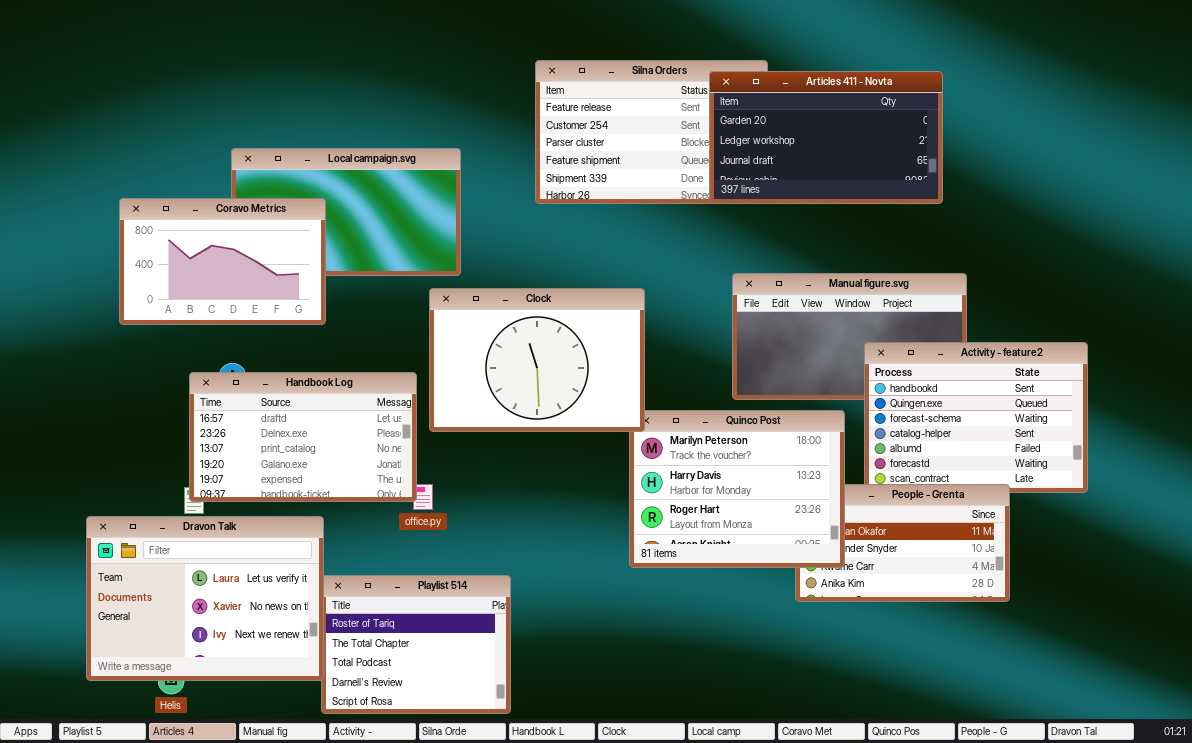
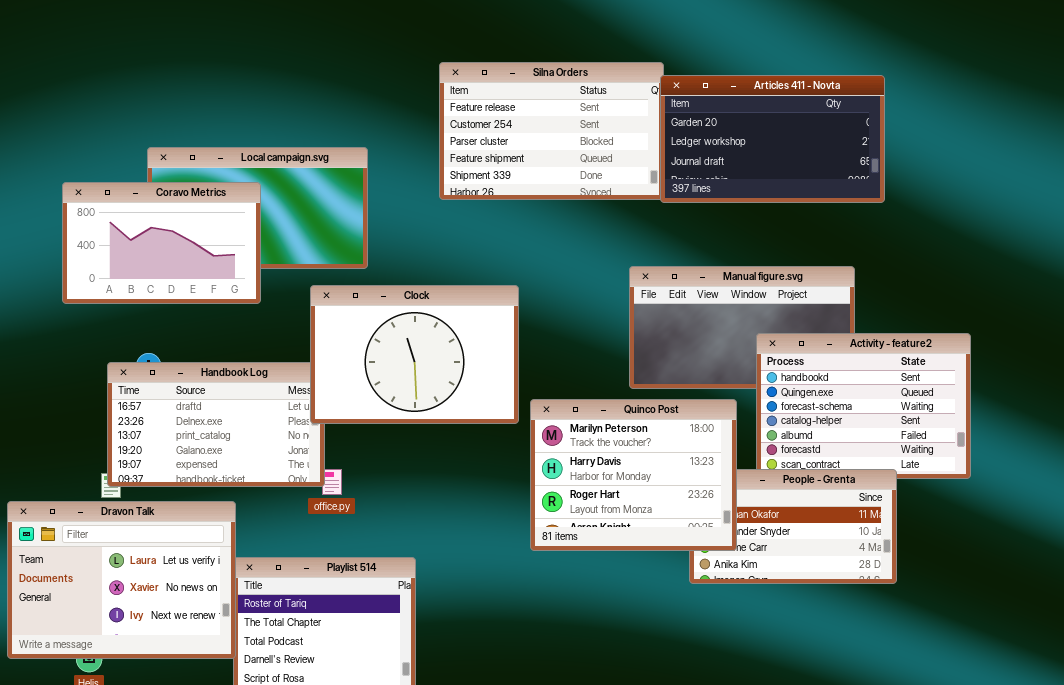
Articles 411 - Novta: [709,71,943,204] -> [660,75,885,203], moved
Coravo Metrics: [119,198,326,325] -> [62,182,261,304], moved
Clock: [429,288,645,432] -> [310,285,519,424], moved

